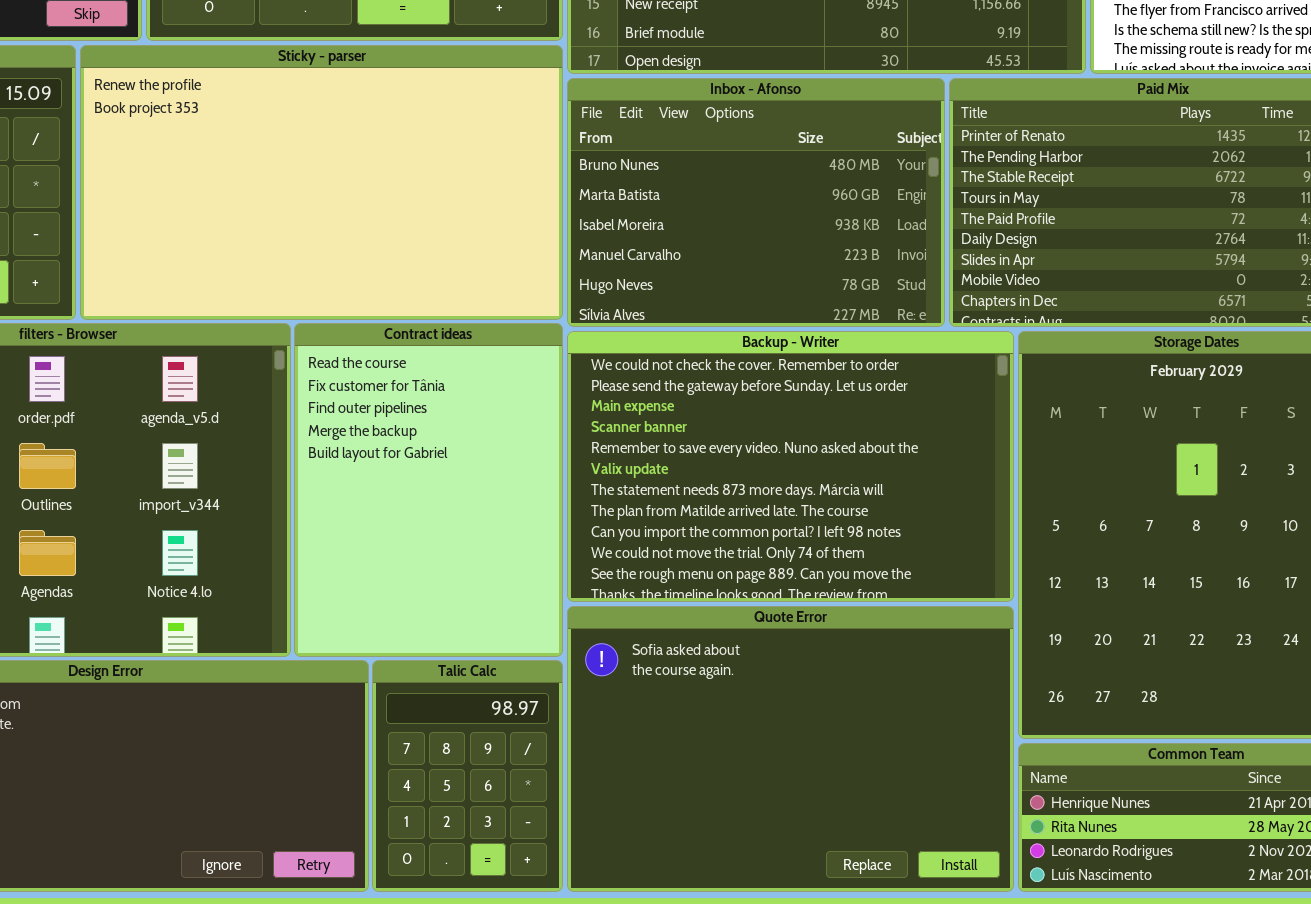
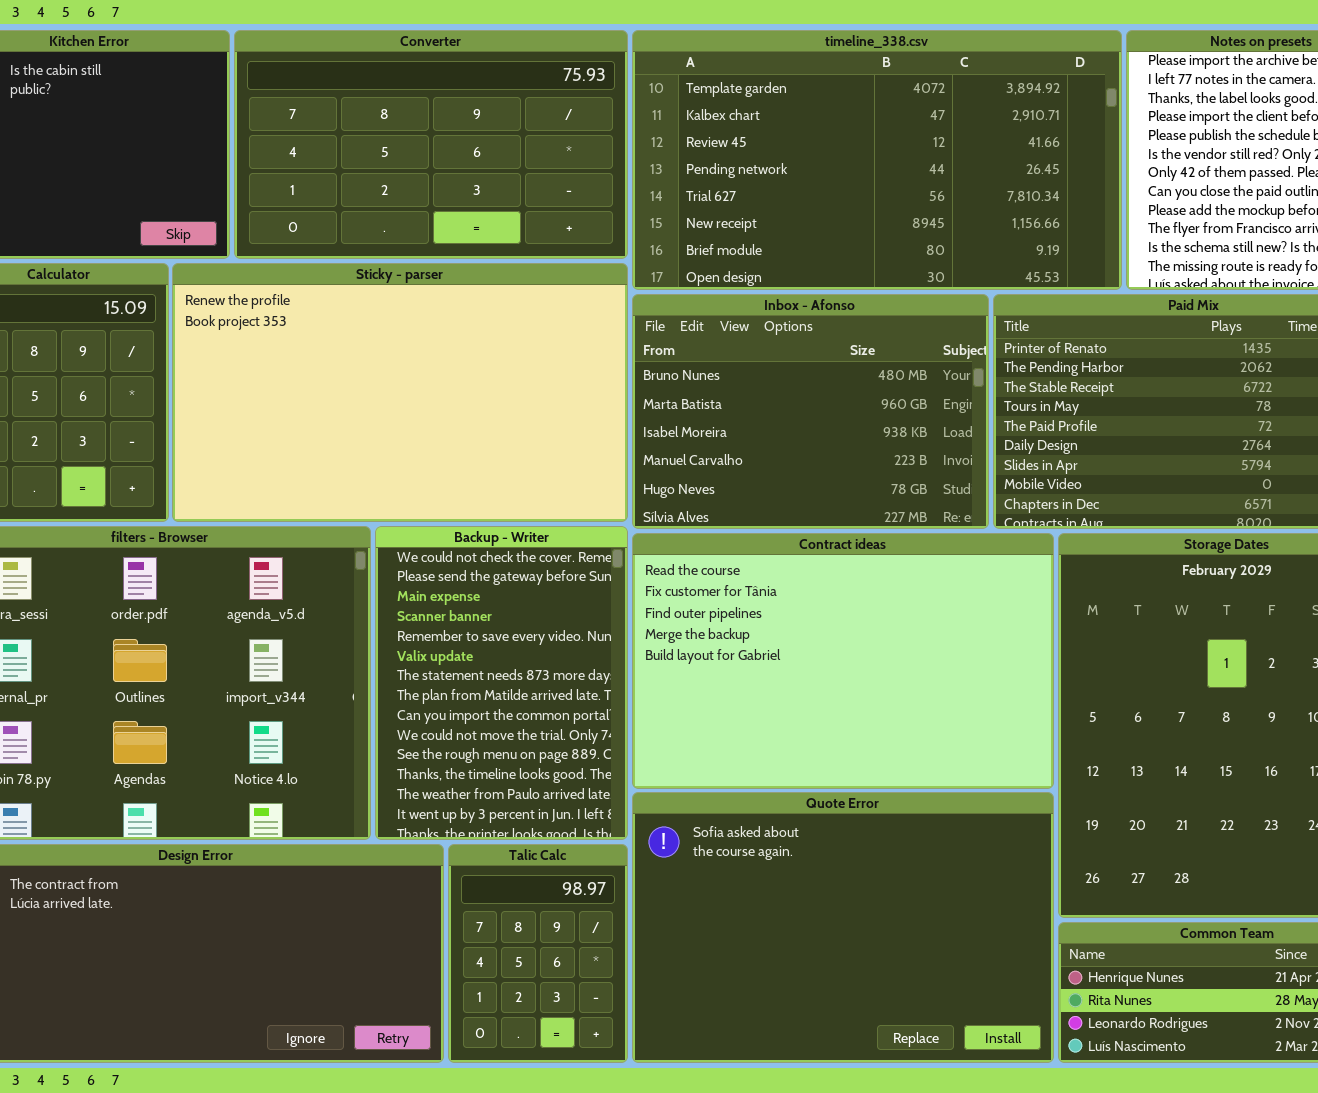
Contract ideas: [294,323,563,657] -> [632,533,1054,789], moved, resized
Backup - Writer: [567,331,1014,602] -> [375,526,628,840], moved, resized

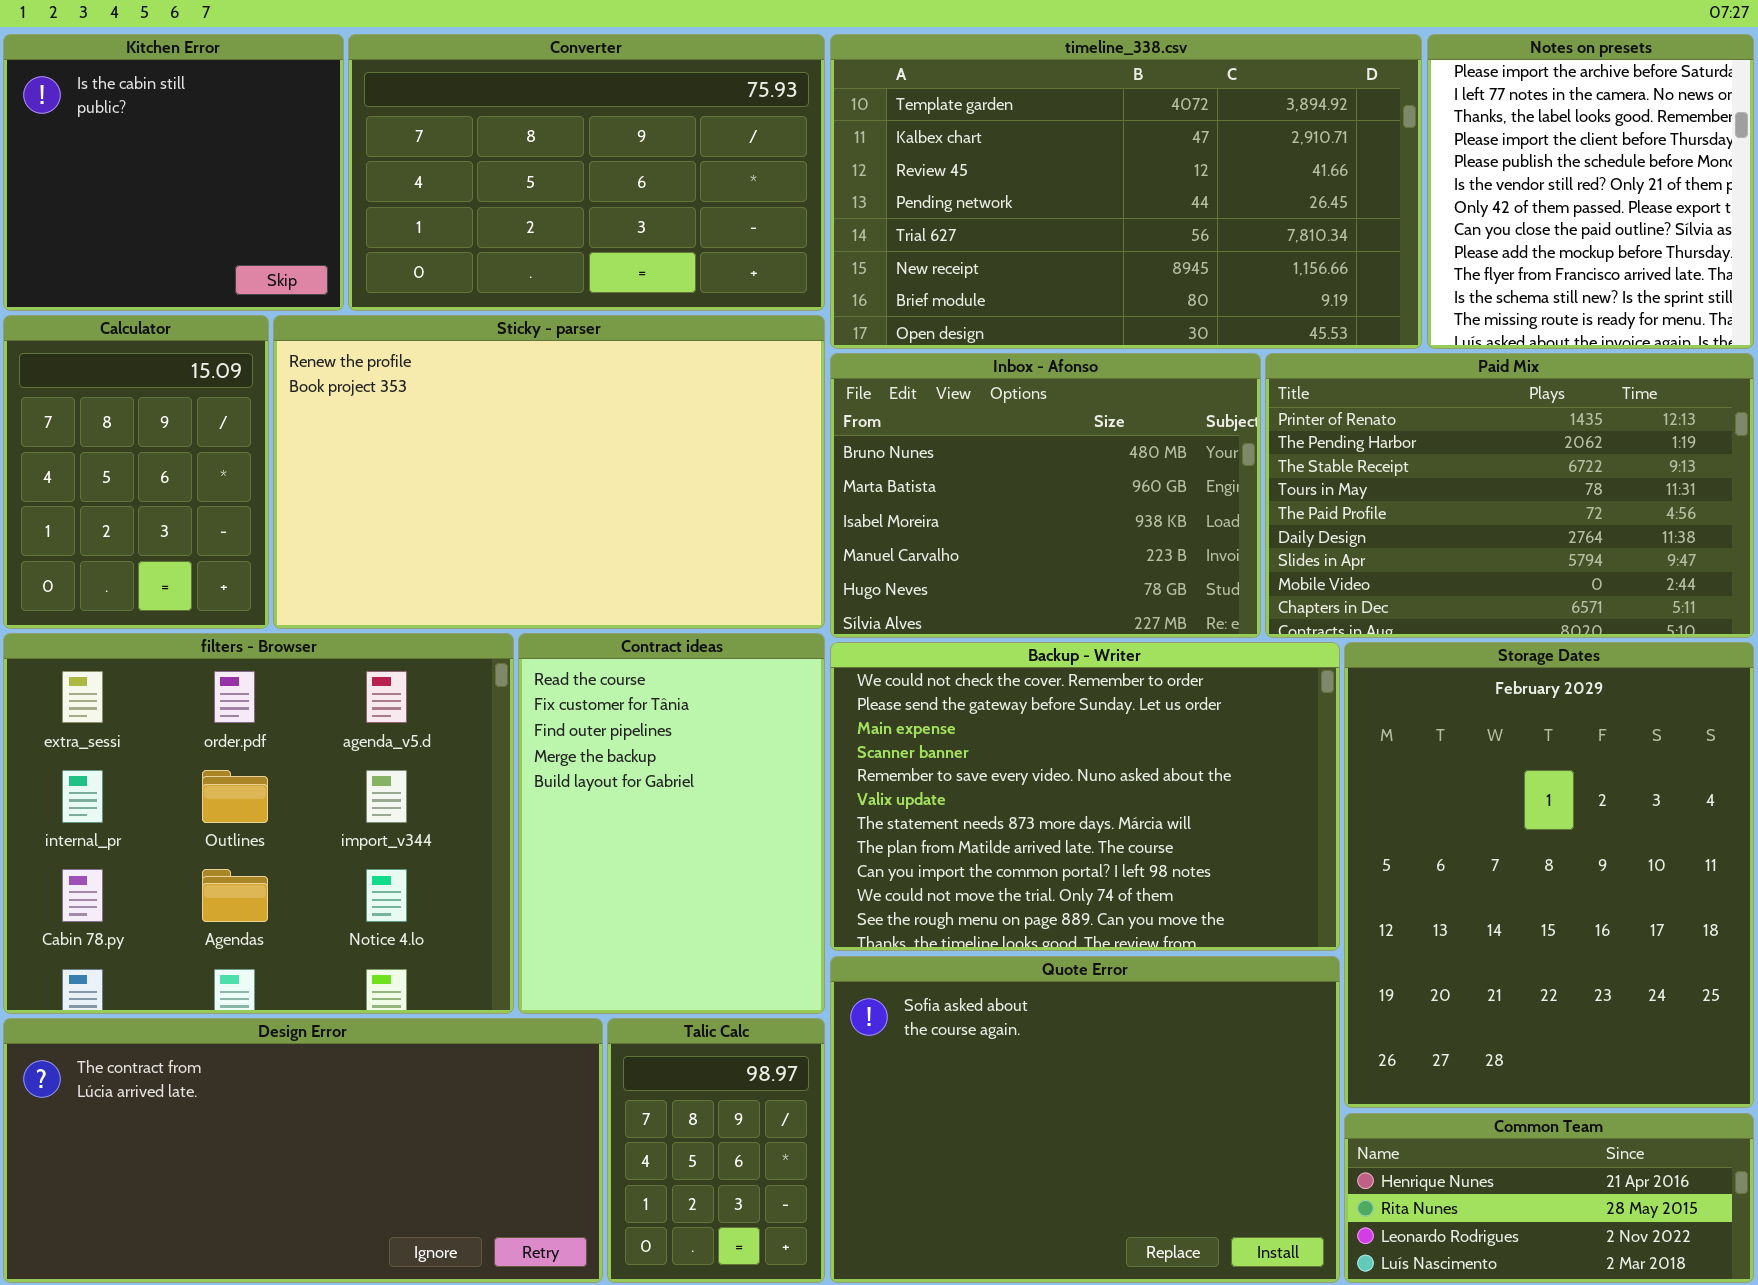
Backup - Writer: [375,526,628,840] -> [830,642,1340,951], moved, resized
Contract ideas: [632,533,1054,789] -> [518,633,825,1014], moved, resized

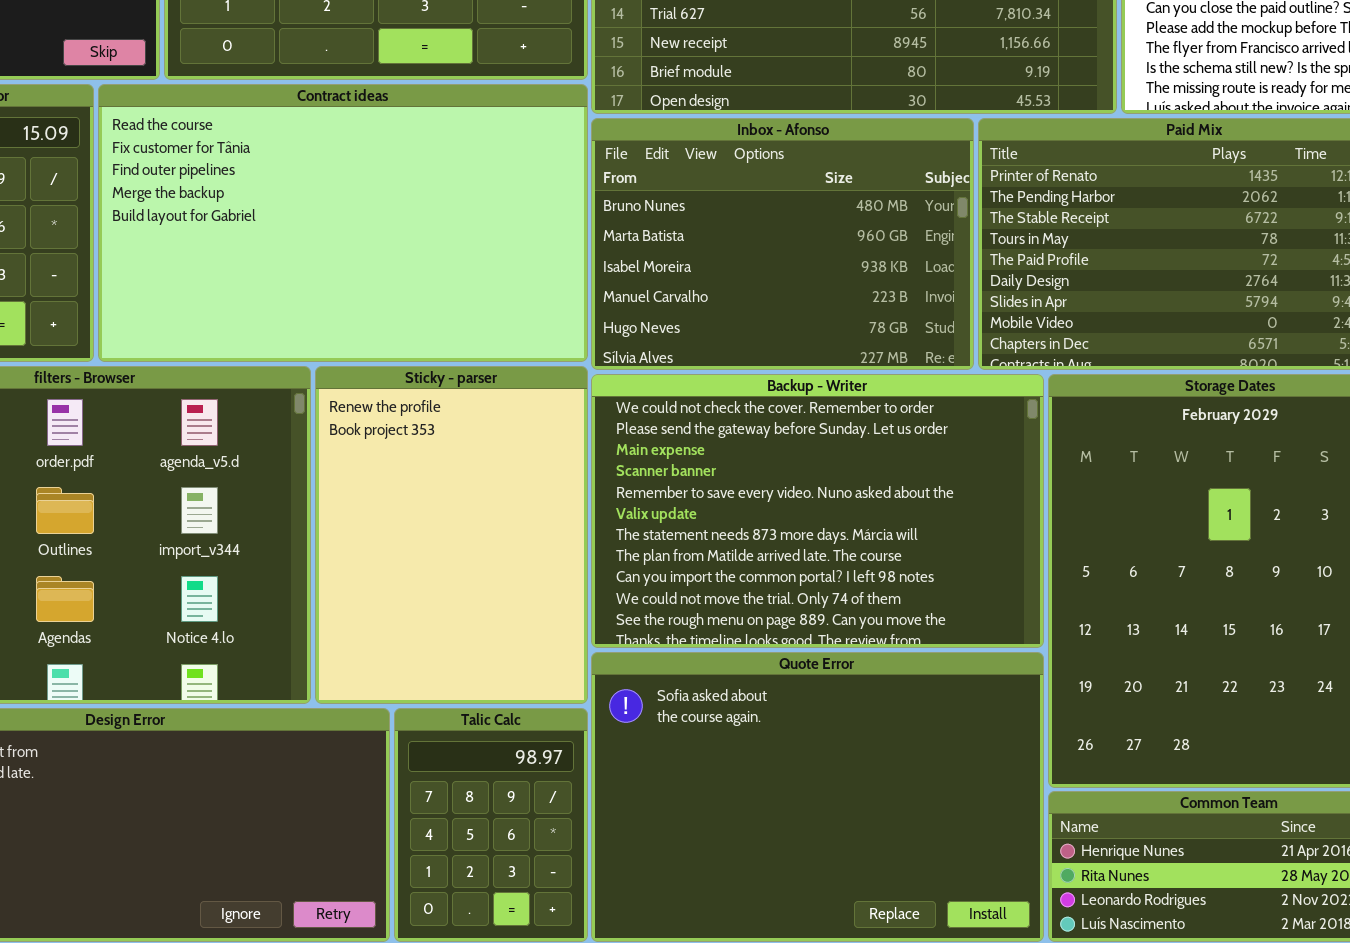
Sticky - parser: [273,315,825,629] -> [315,366,588,704], moved, resized
Contract ideas: [518,633,825,1014] -> [98,84,588,362], moved, resized

